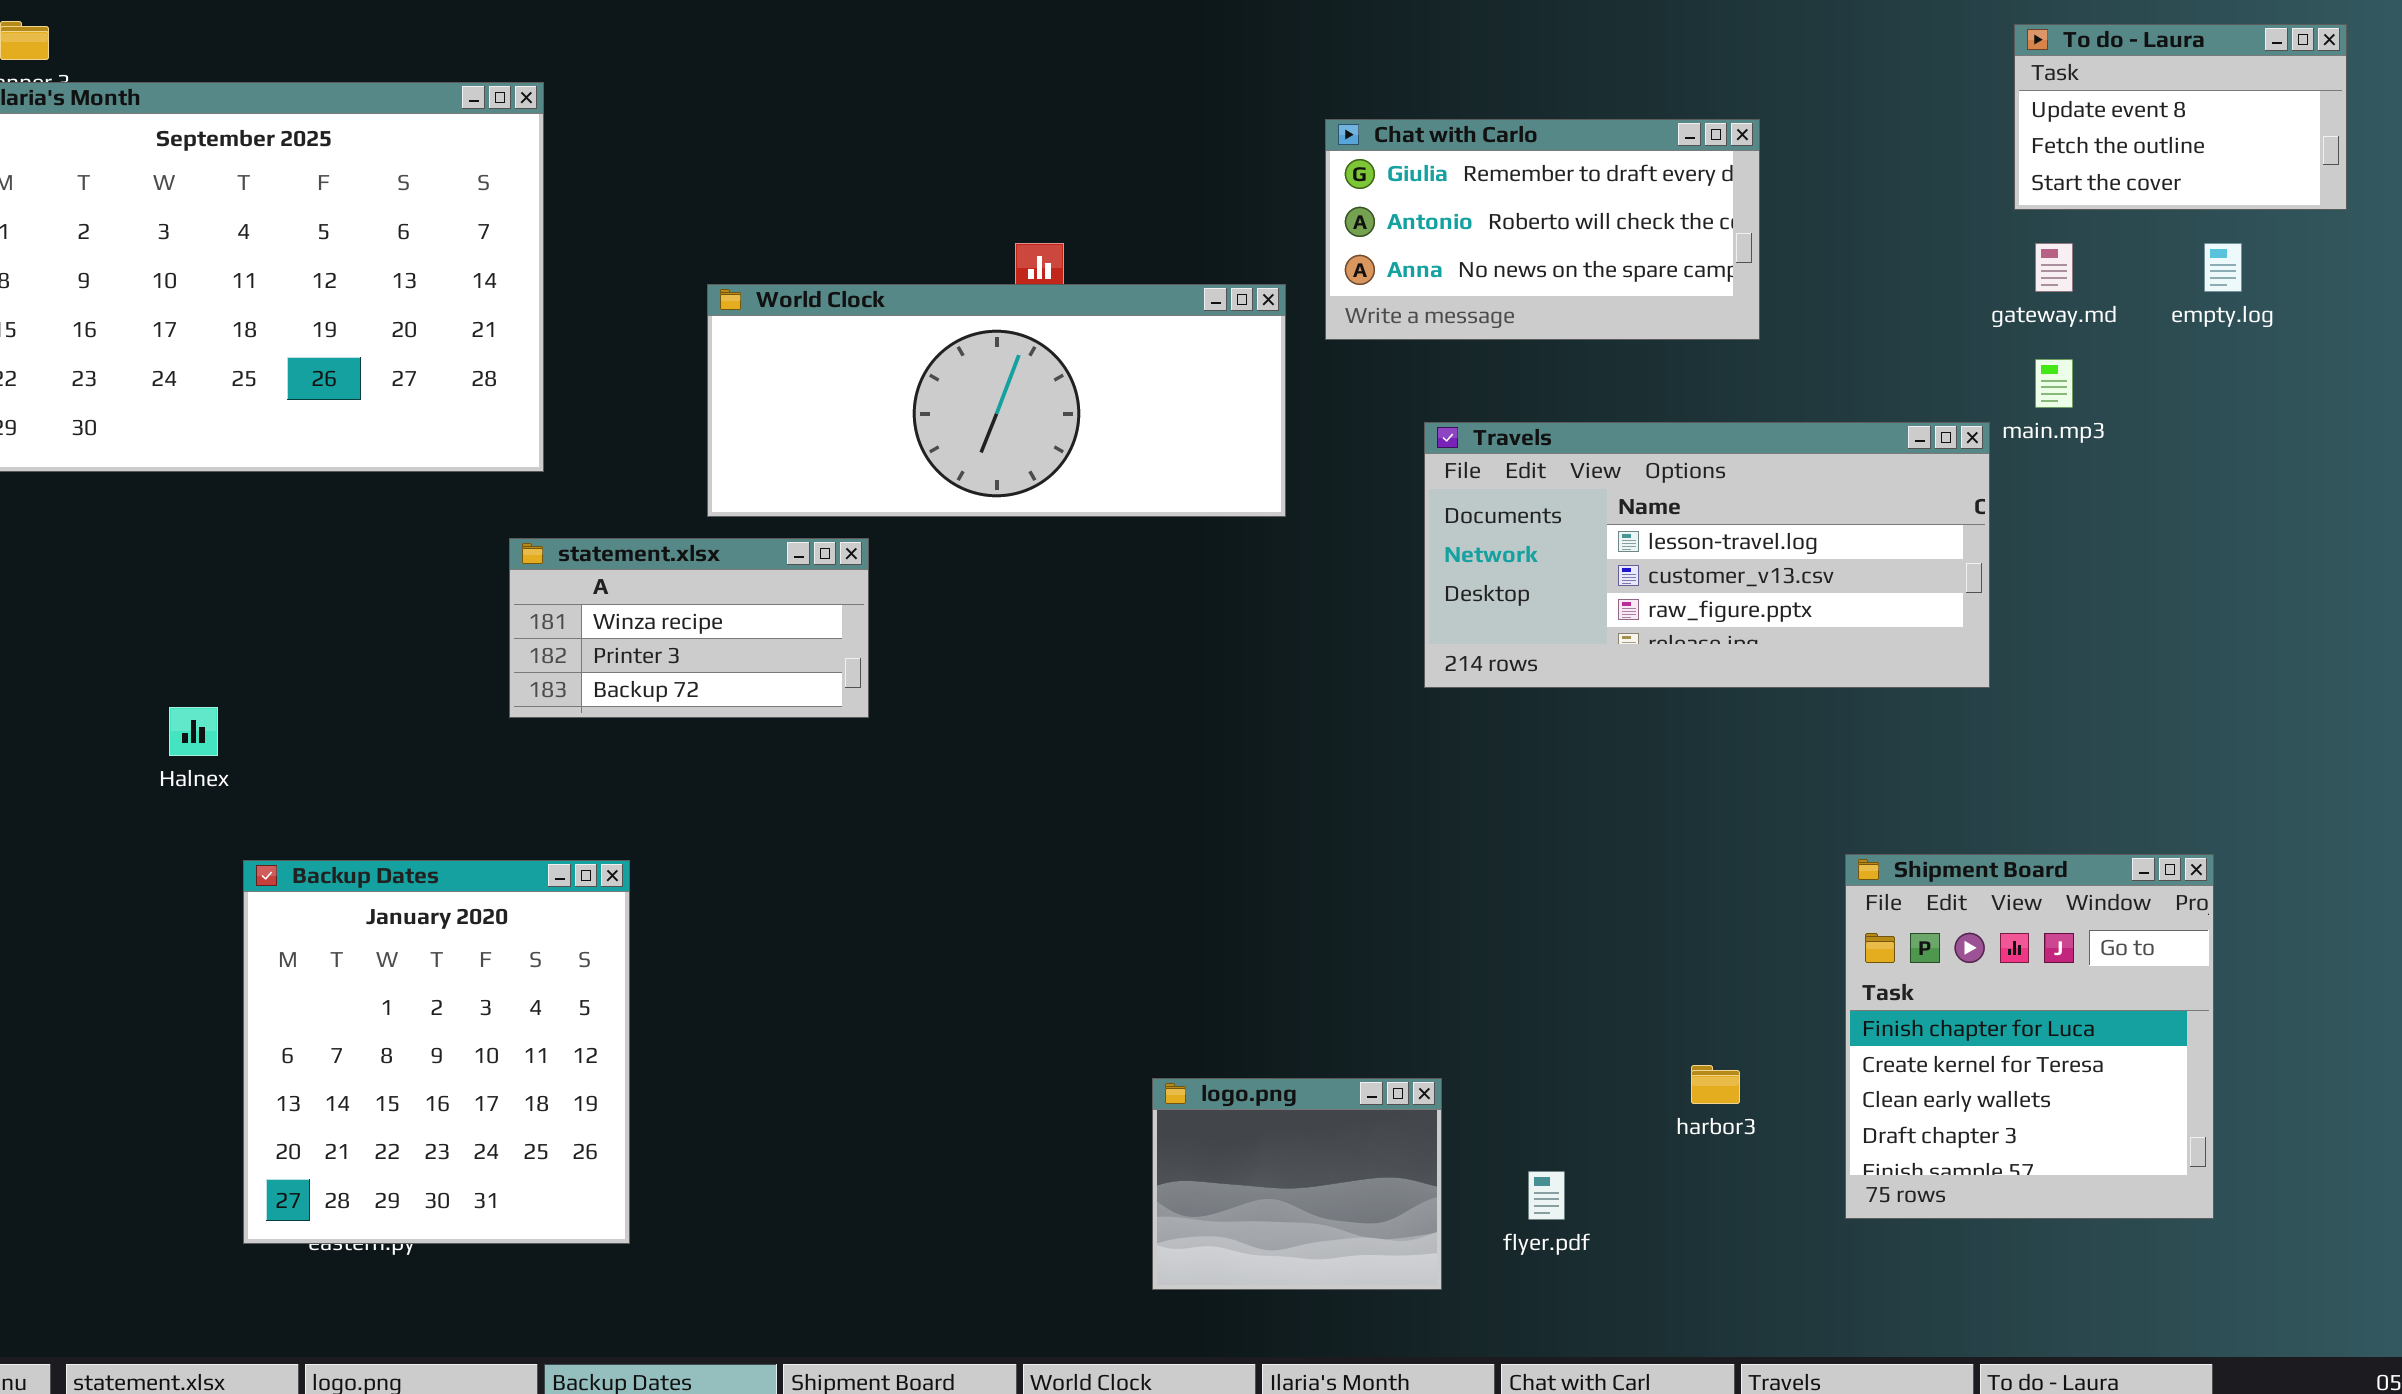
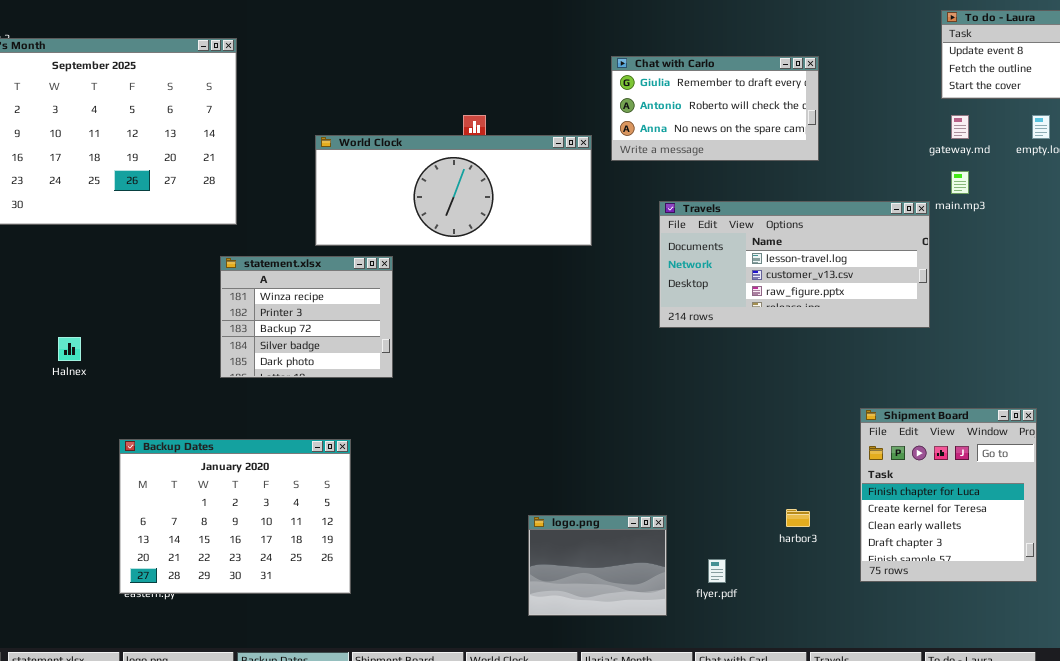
statement.xlsx: [509,538,869,718] -> [220,256,393,378], resized
Backup Dates: [243,860,630,1244] -> [119,439,351,594], moved, resized

